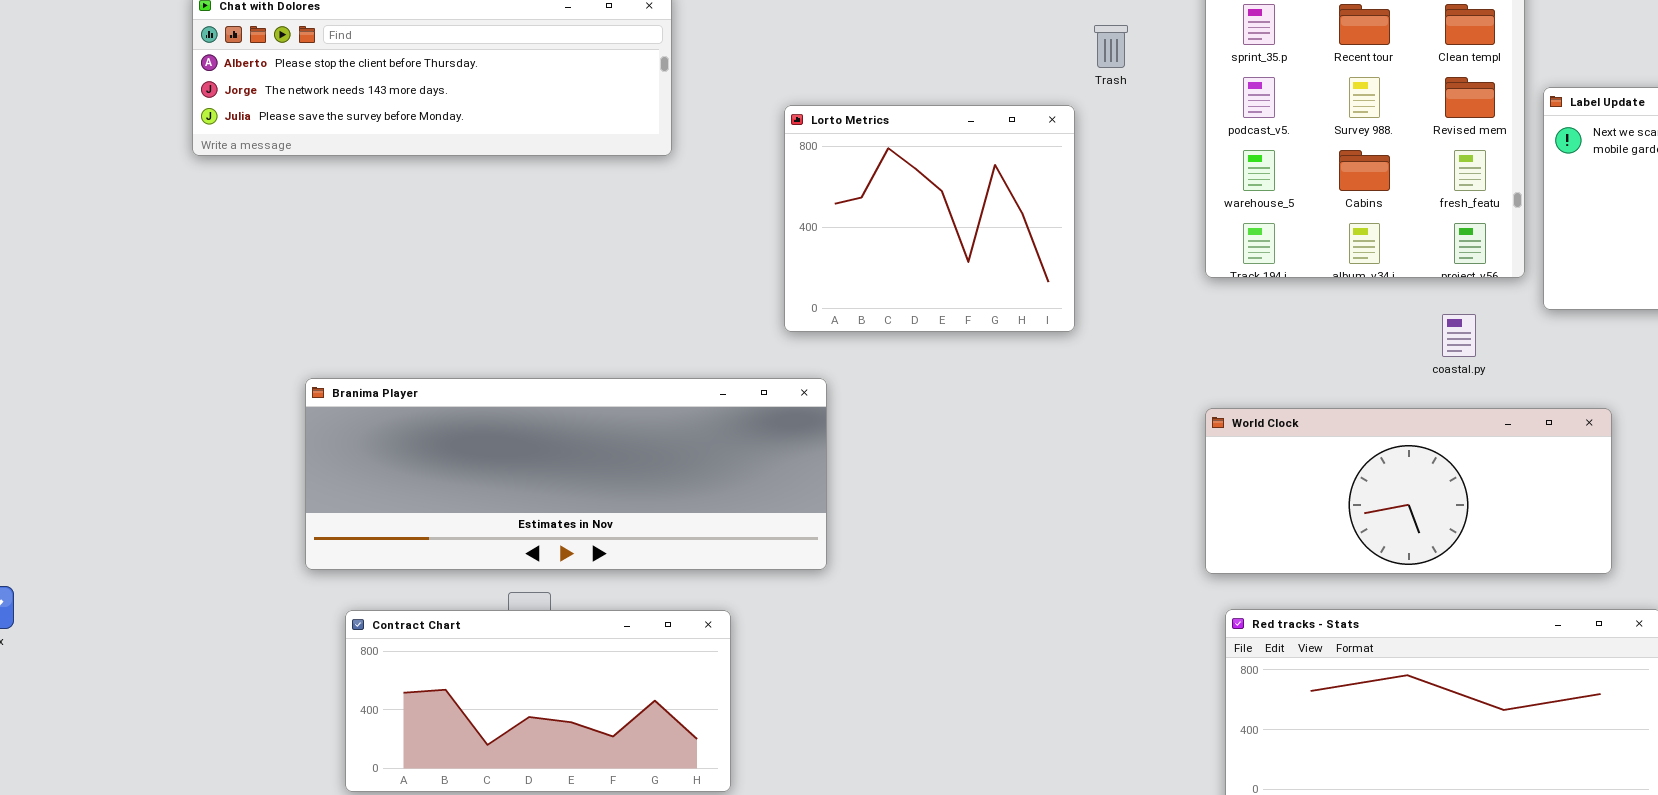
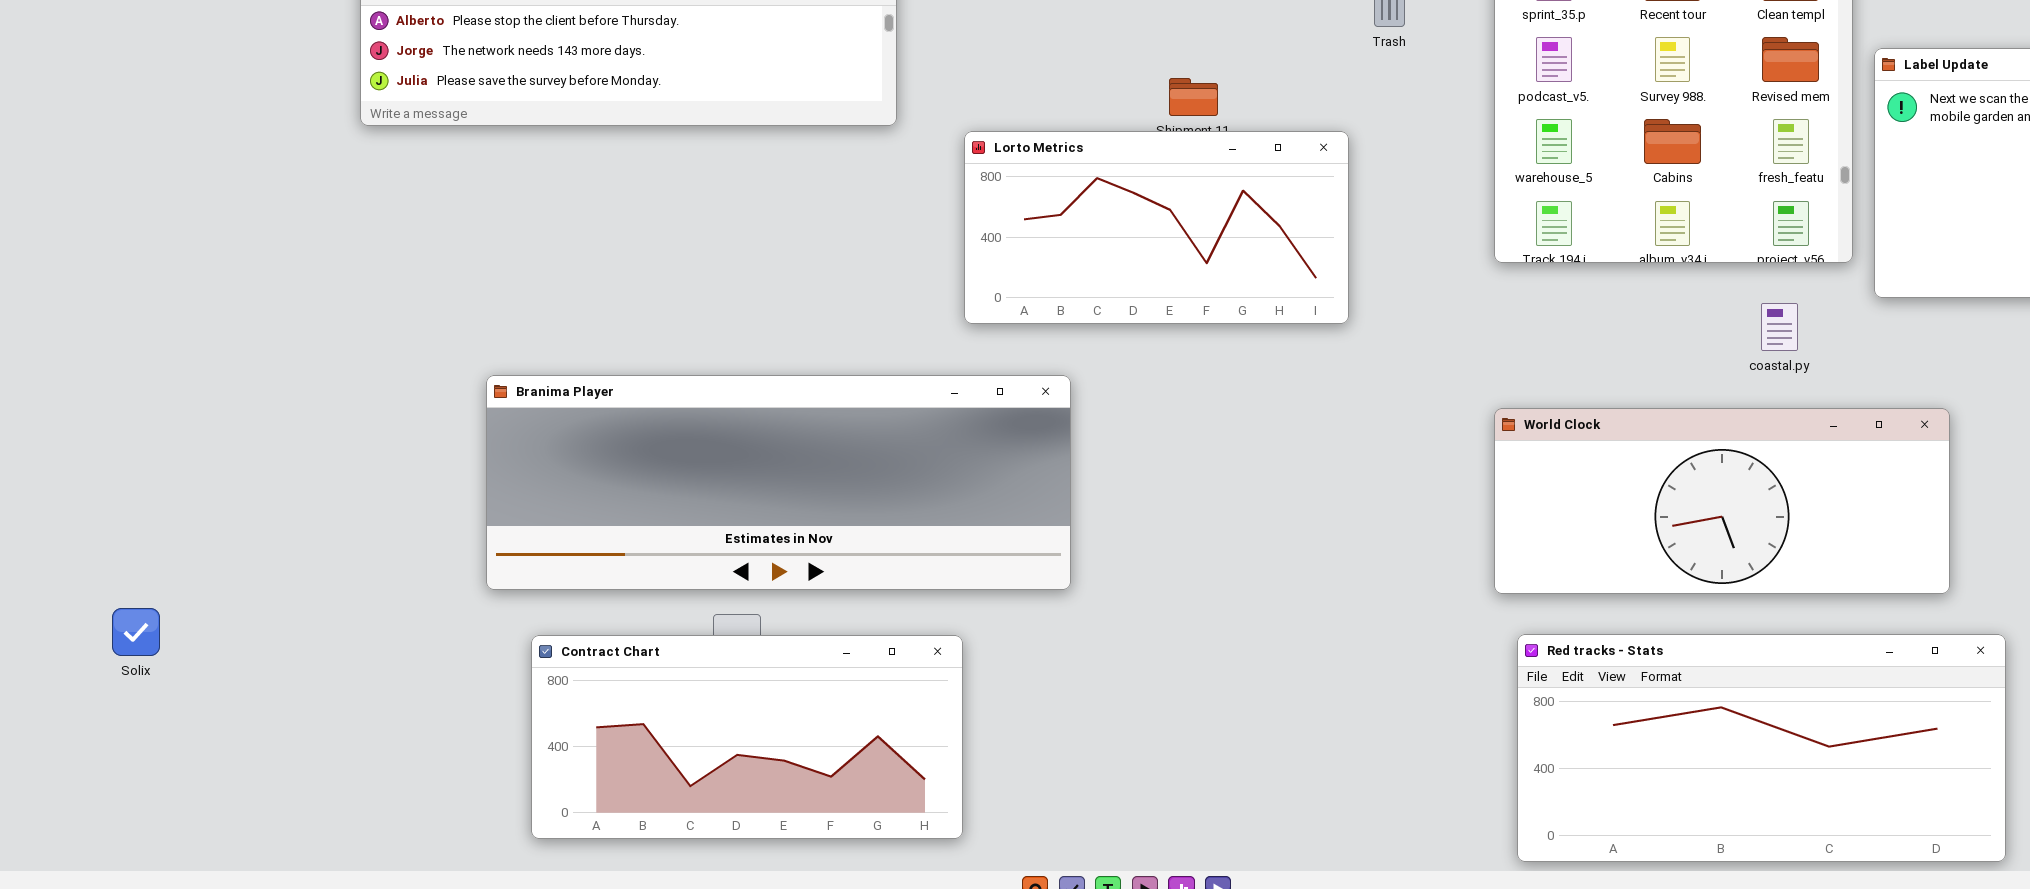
Lorto Metrics: [784,105,1075,332] -> [964,131,1349,324], resized

